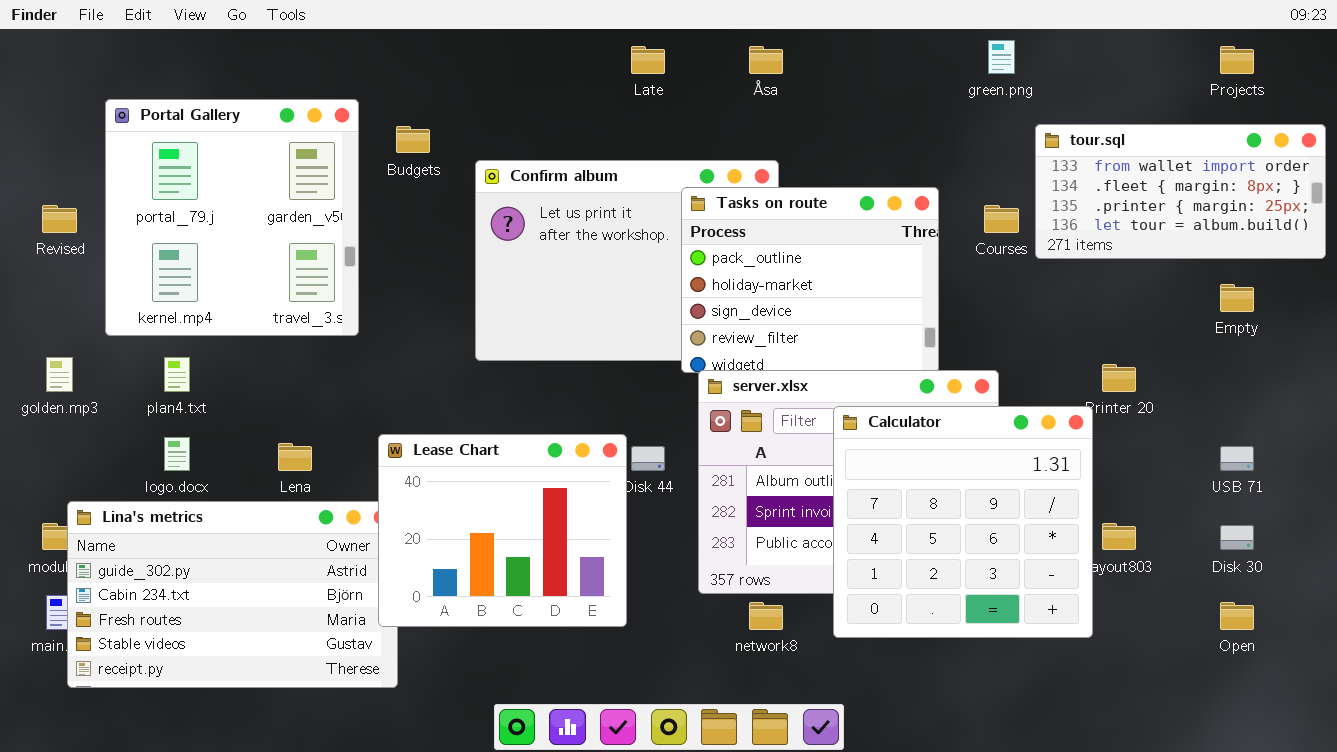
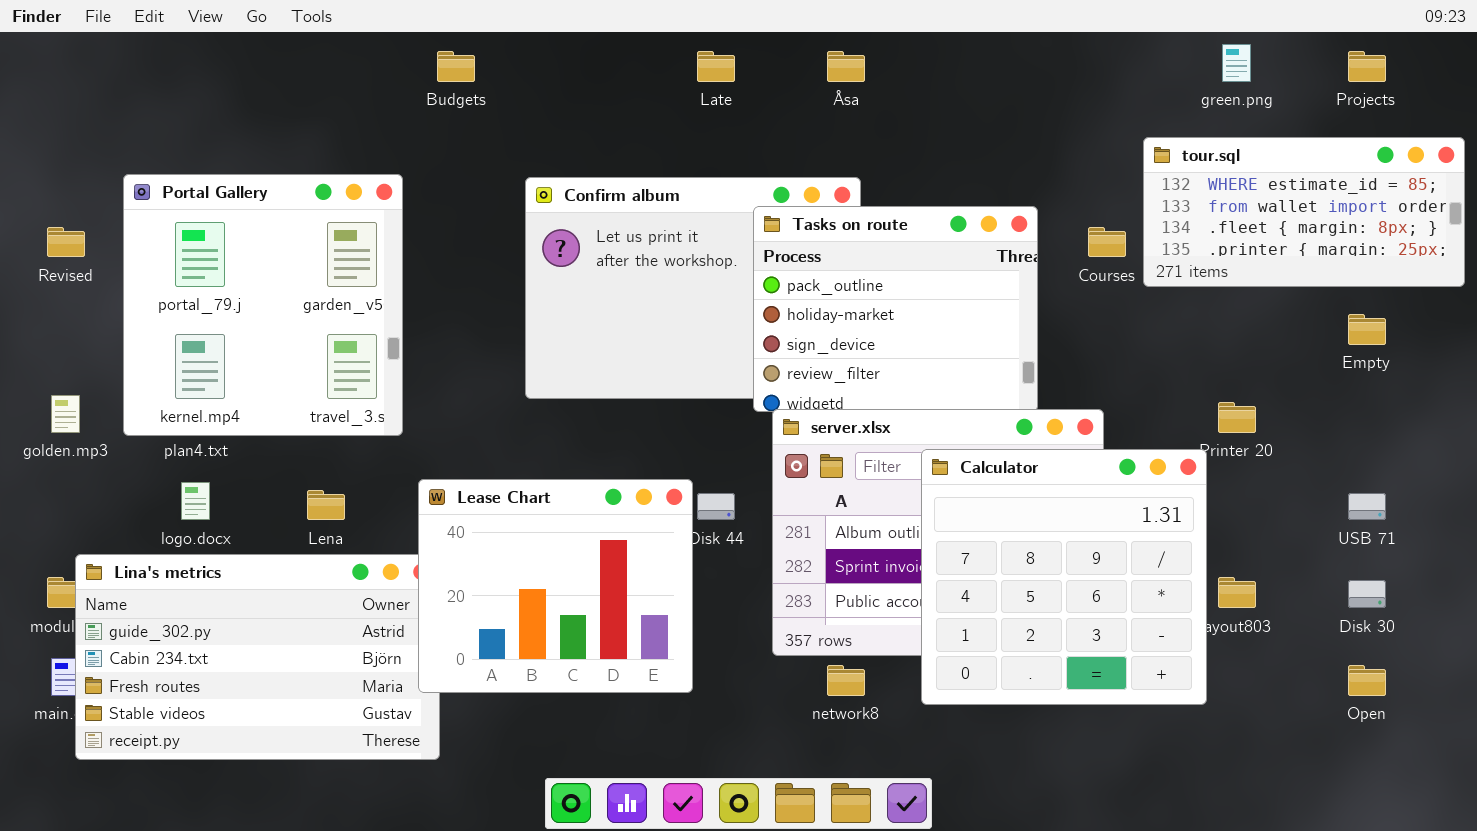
green.png: [988,40,1015,74] -> [1222,44,1251,82], moved
Portal Gallery: [105,99,359,336] -> [123,174,403,436], moved
tour.sql: [1035,124,1326,259] -> [1143,137,1465,287], scrolled up 1 row
Budgets: [396,126,430,153] -> [437,51,475,82], moved

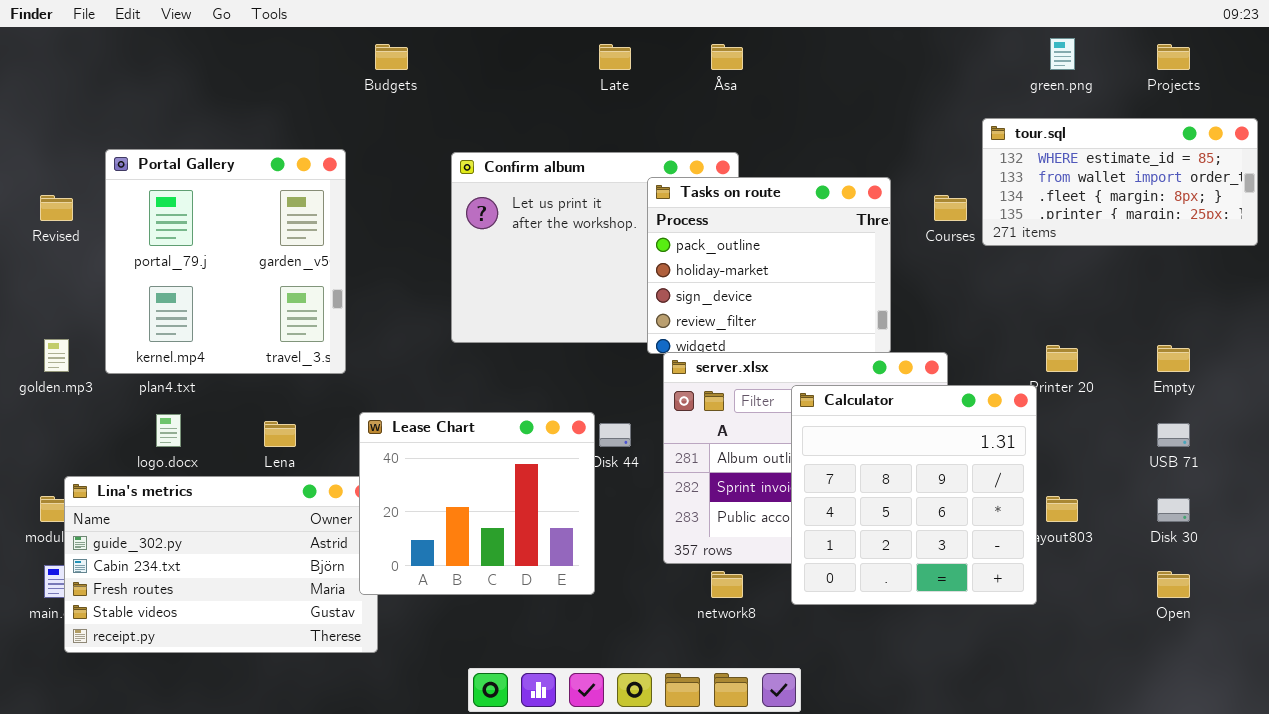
Empty: [1348,314,1386,345] -> [1157,345,1190,372], moved

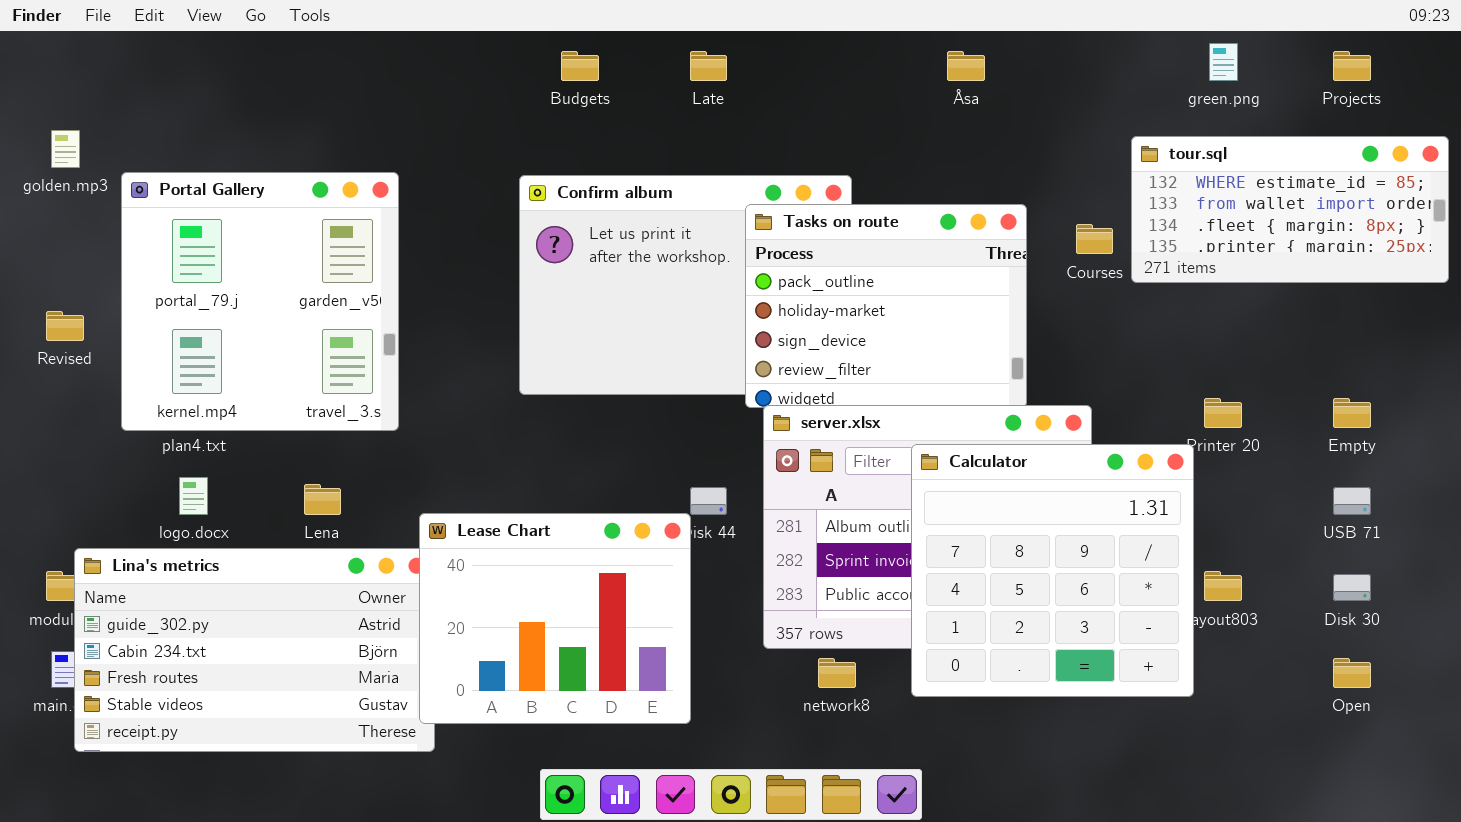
Budgets: [375,44,408,70] -> [561,51,599,81], moved
Åsa: [711,44,743,70] -> [947,51,985,81], moved
Revised: [40,195,73,221] -> [46,311,84,341], moved
golden.mp3: [44,339,69,372] -> [51,130,80,168], moved
Lease Chart: [359,412,595,595] -> [419,513,691,724], moved

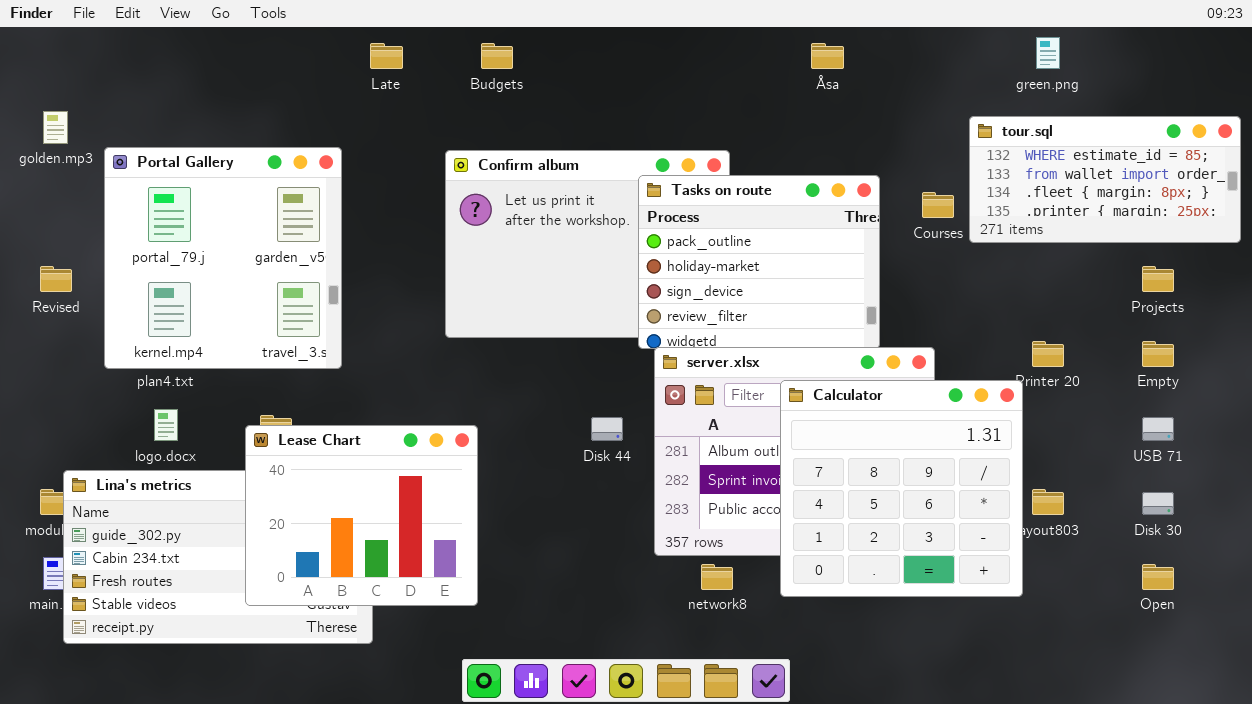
Late: [690,51,727,81] -> [370,43,403,69], moved
Projects: [1333,51,1371,81] -> [1142,266,1174,292], moved
Lease Chart: [419,513,691,724] -> [245,425,478,606], moved

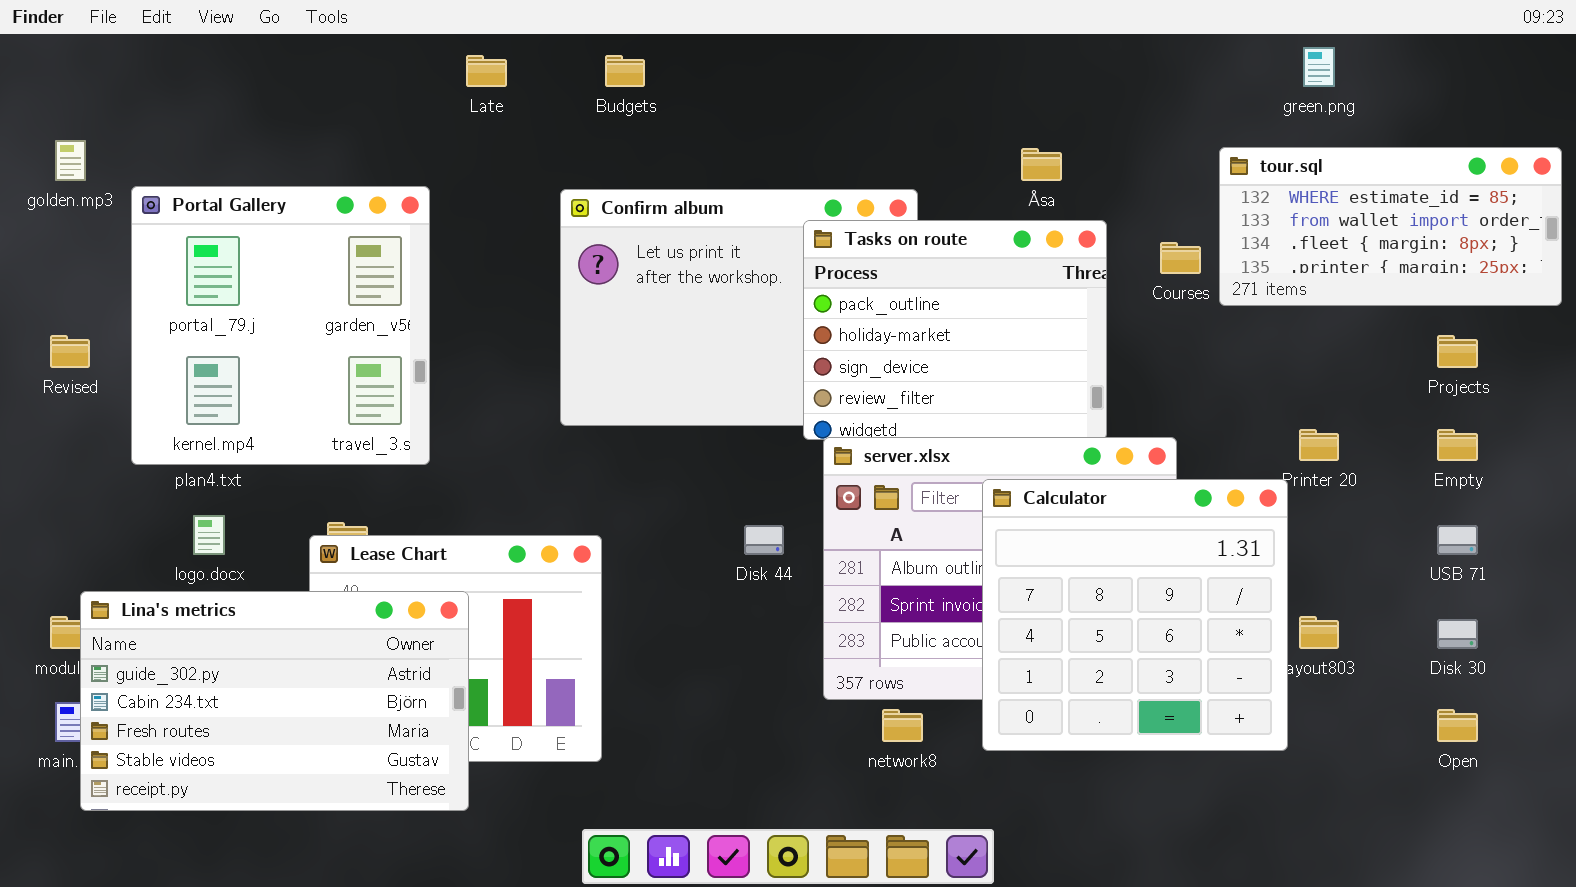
Åsa: [811,43,844,69] -> [1021,148,1062,181], moved
Lina's metrics: [63,470,373,644] -> [80,591,469,811], raised

